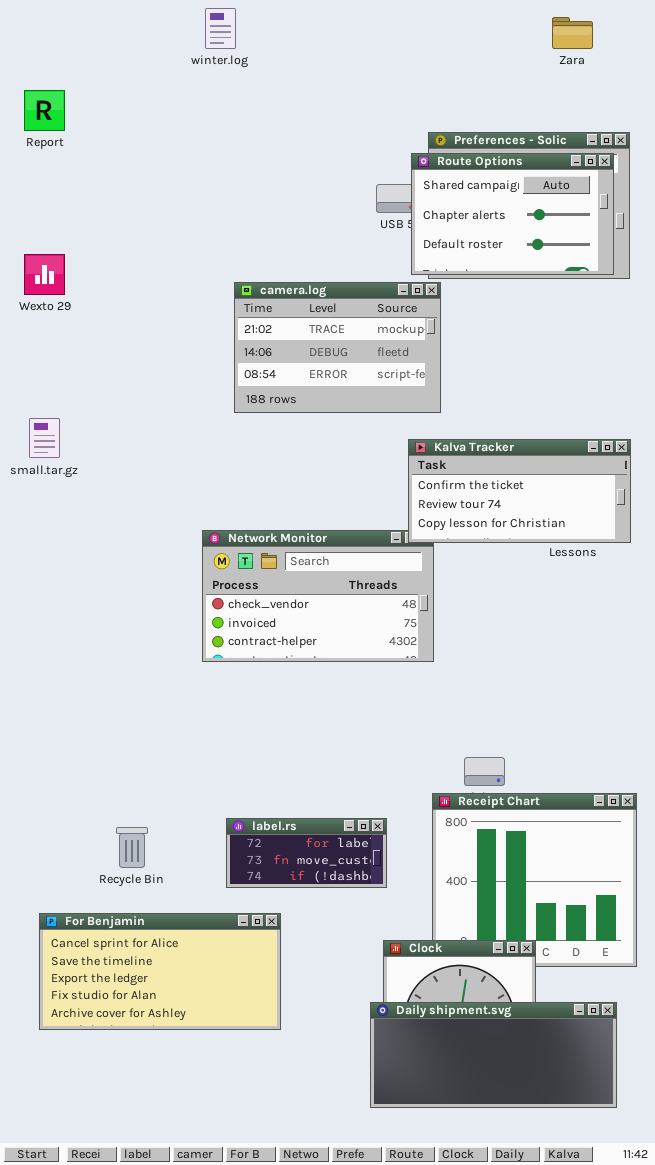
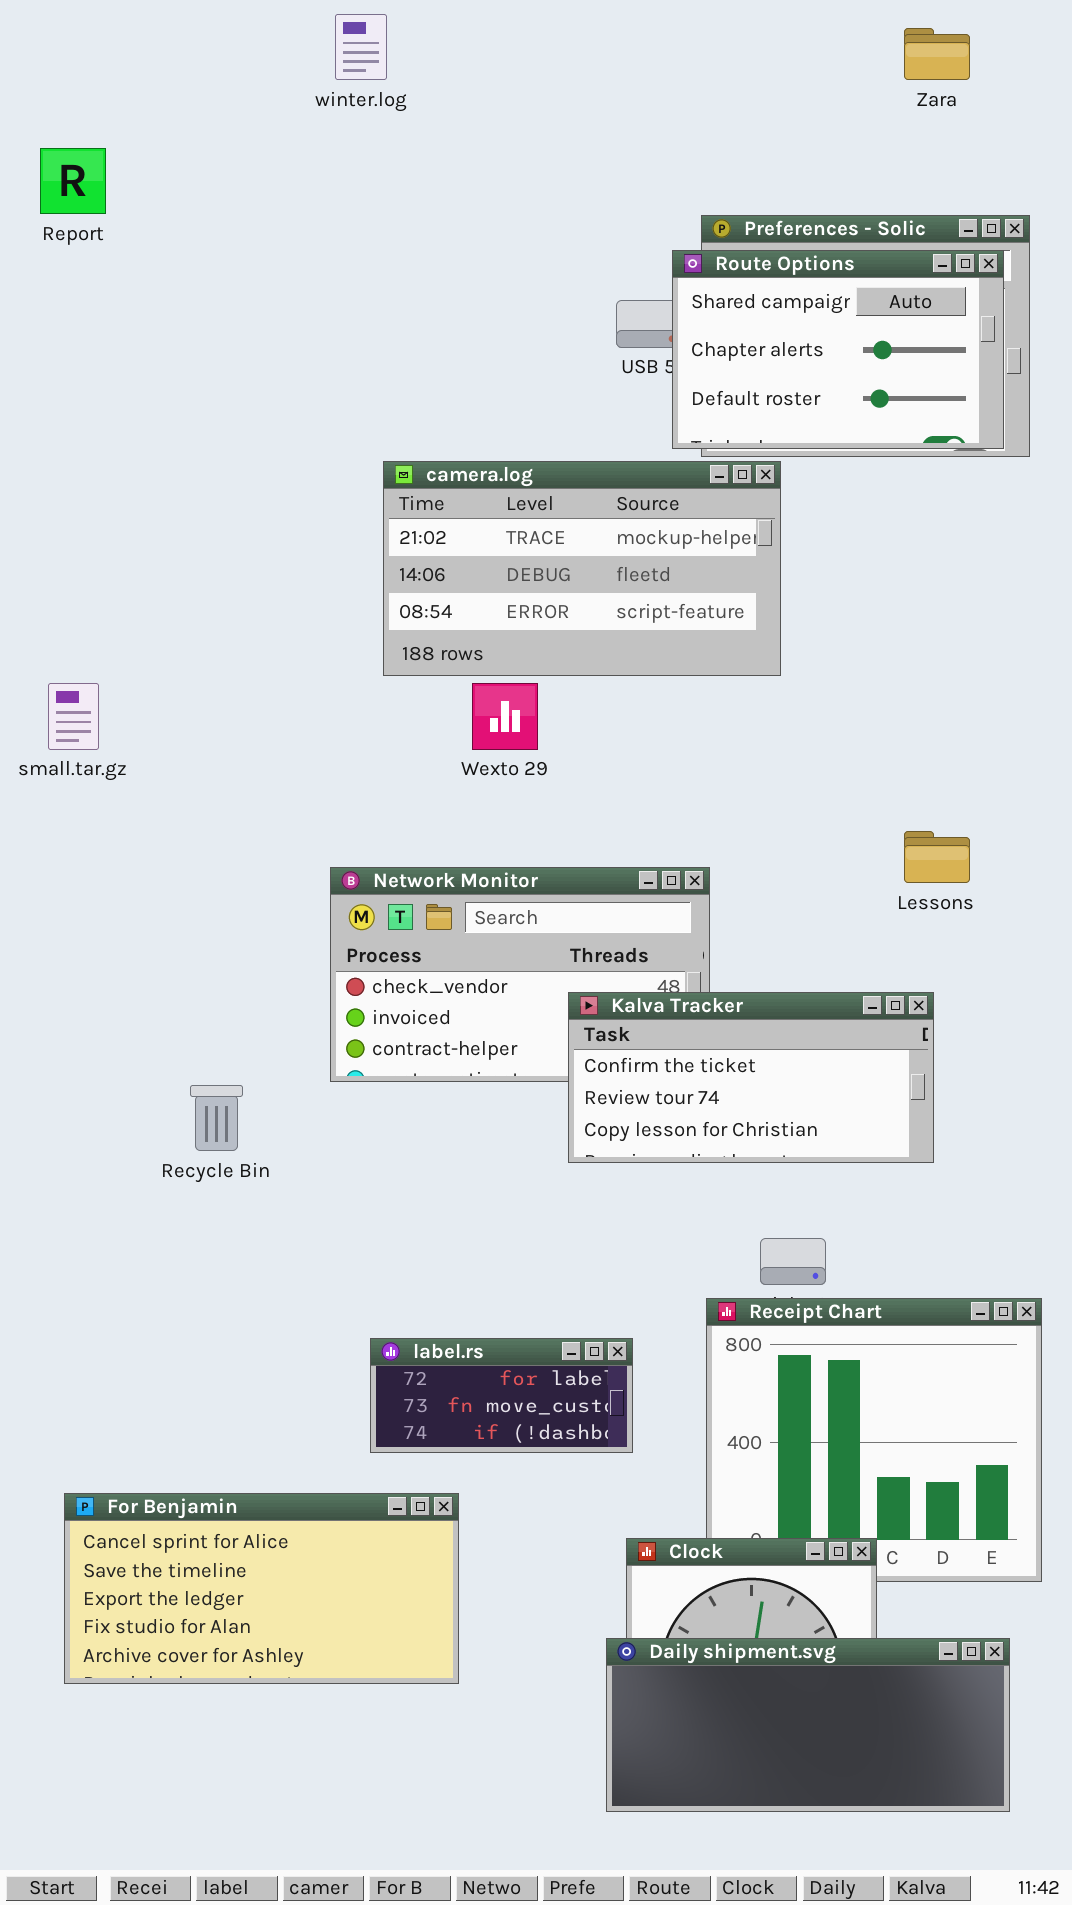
Wexto 29: [24,254,65,295] -> [472,683,538,750], moved
camera.log: [234,282,441,413] -> [383,461,781,676], resized
Kalva Tracker: [408,439,631,543] -> [568,992,934,1163], moved
Recycle Bin: [116,827,148,868] -> [190,1085,243,1151], moved

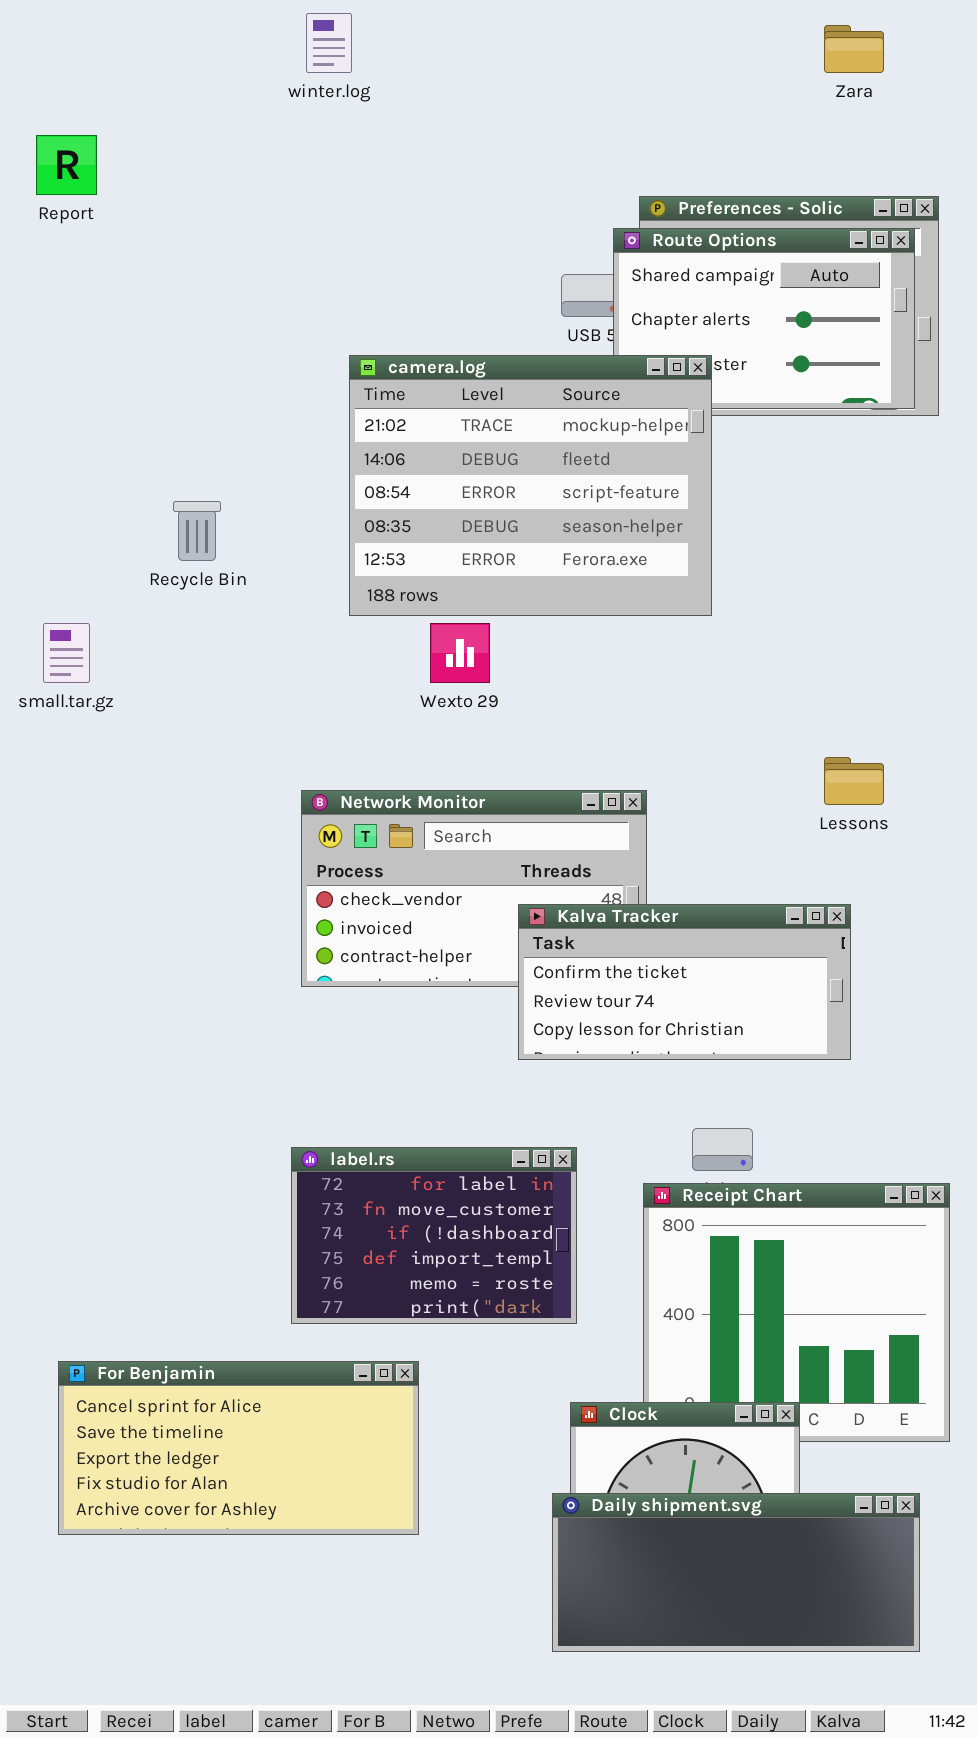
camera.log: [383,461,781,676] -> [349,355,712,616], resized
Recycle Bin: [190,1085,243,1151] -> [173,501,221,561], moved
label.rs: [370,1338,633,1453] -> [291,1147,577,1324], resized

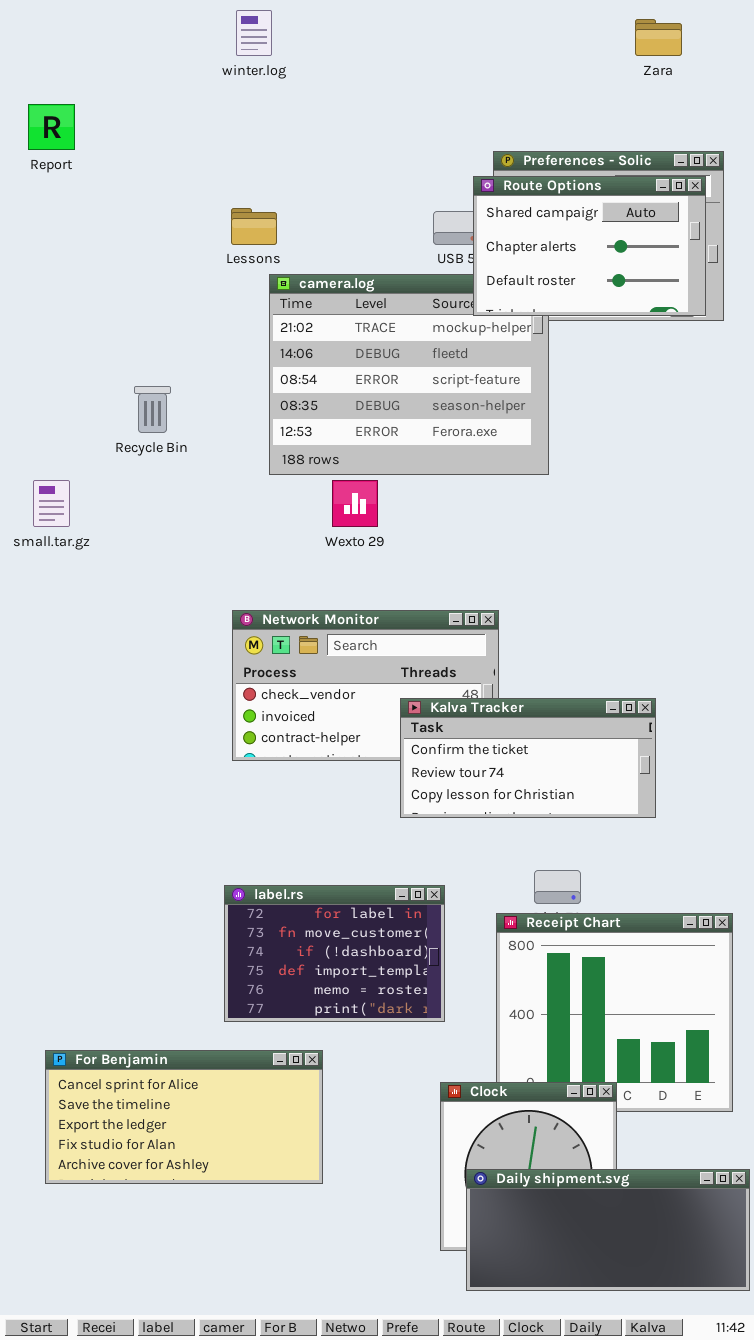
Route Options: [613,228,915,409] -> [473,176,706,316], raised
Lessons: [824,757,884,805] -> [231,208,277,245], moved
Daily shipment.svg: [552,1493,920,1652] -> [466,1169,750,1291], moved

